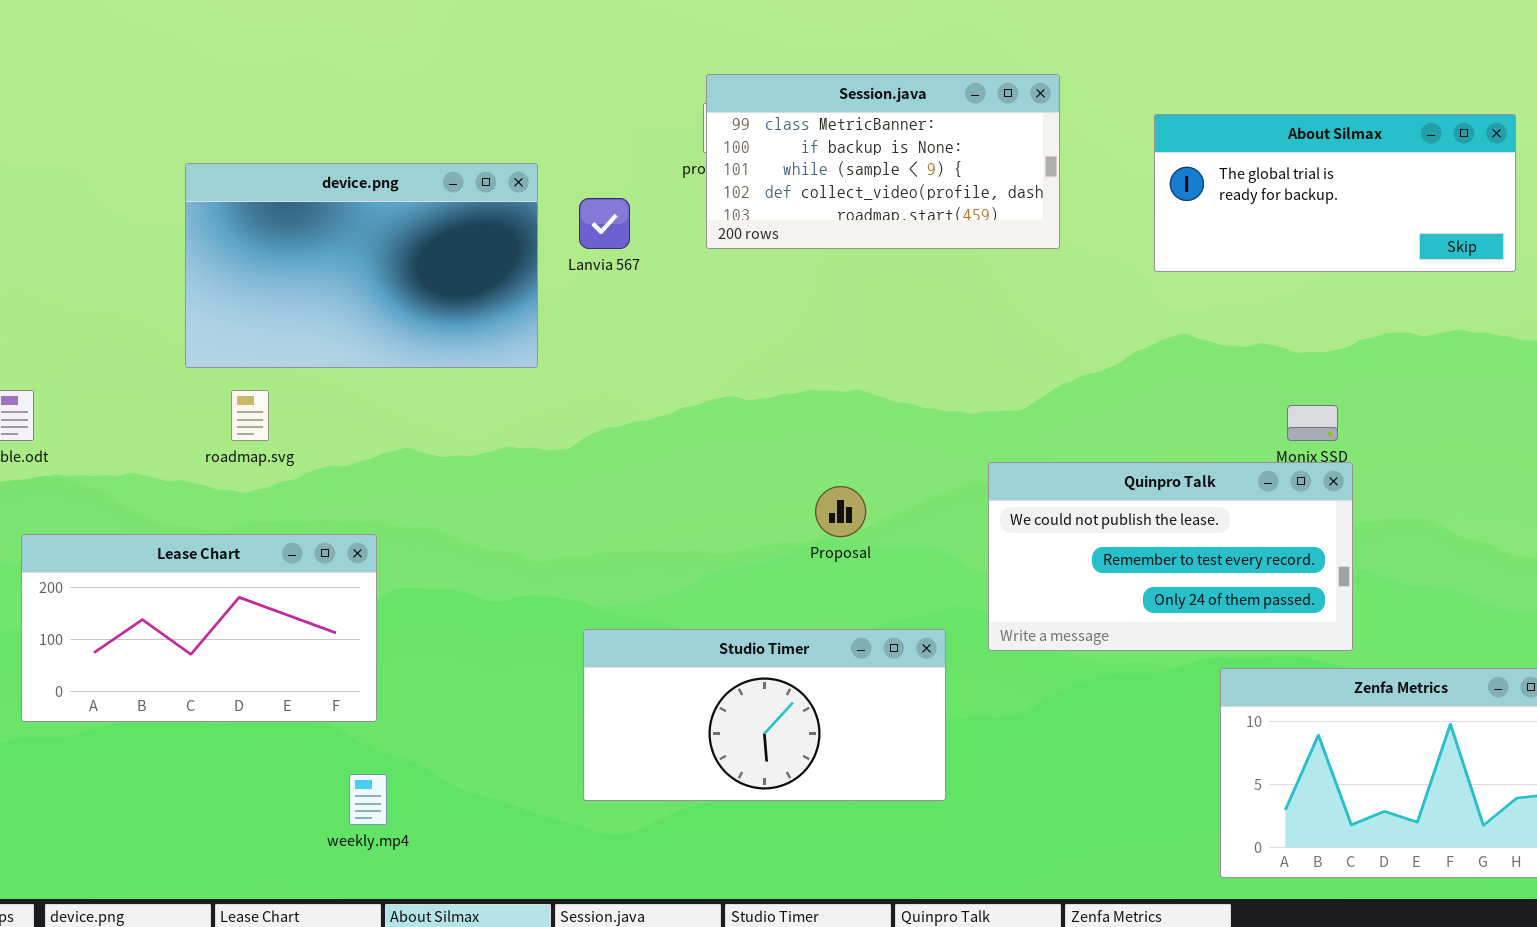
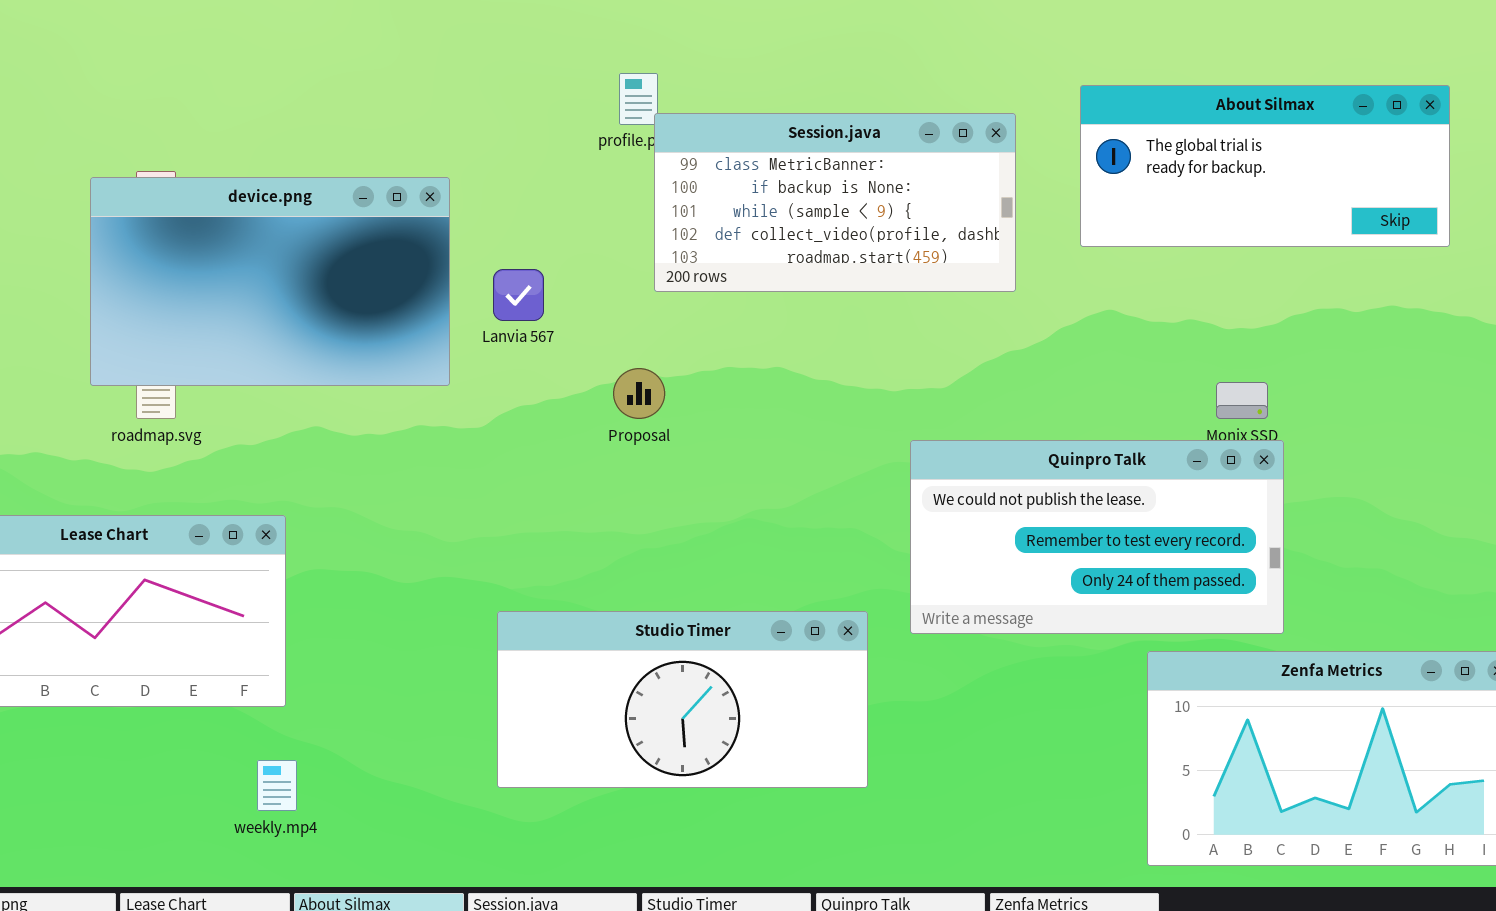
Session.java: [706,74,1060,249] -> [654,113,1016,292], moved
device.png: [185,163,538,368] -> [90,177,450,386], moved
Lanvia 567: [579,198,630,249] -> [493,269,544,321], moved
Proposal: [815,486,866,537] -> [613,368,665,419], moved

